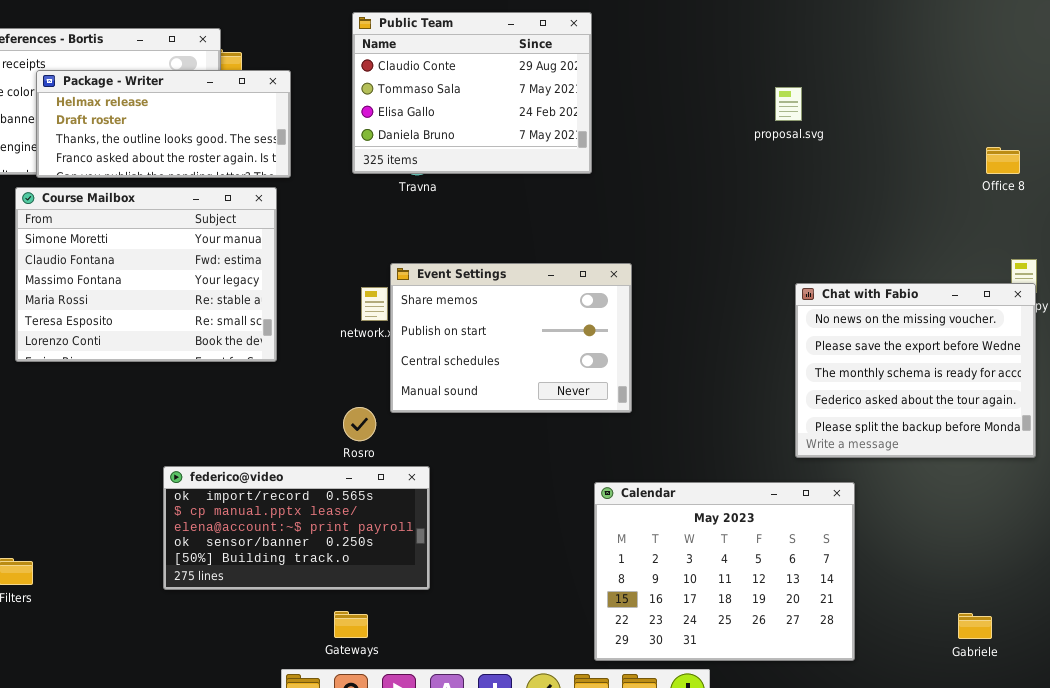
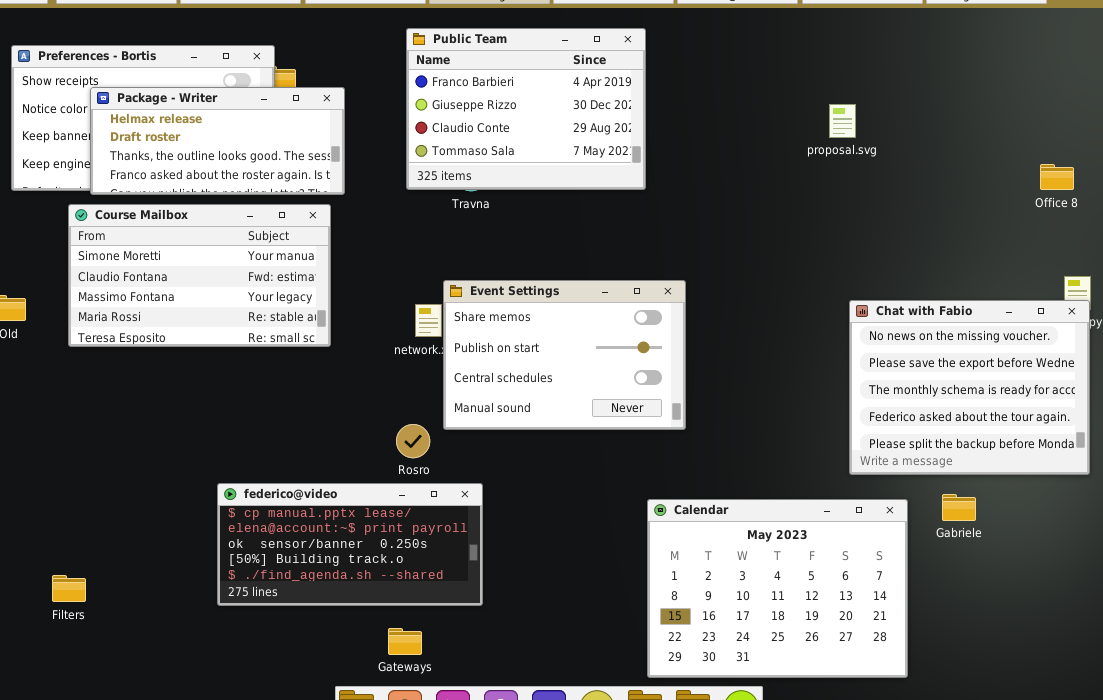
Public Team: [352,12,592,174] -> [406,28,646,190], scrolled up 2 rows
Course Mailbox: [15,187,277,362] -> [68,204,331,347], resized
federico@video: [163,466,430,590] -> [217,483,483,606], scrolled down 1 row
Gabriele: [958,613,992,639] -> [942,494,976,521], moved

